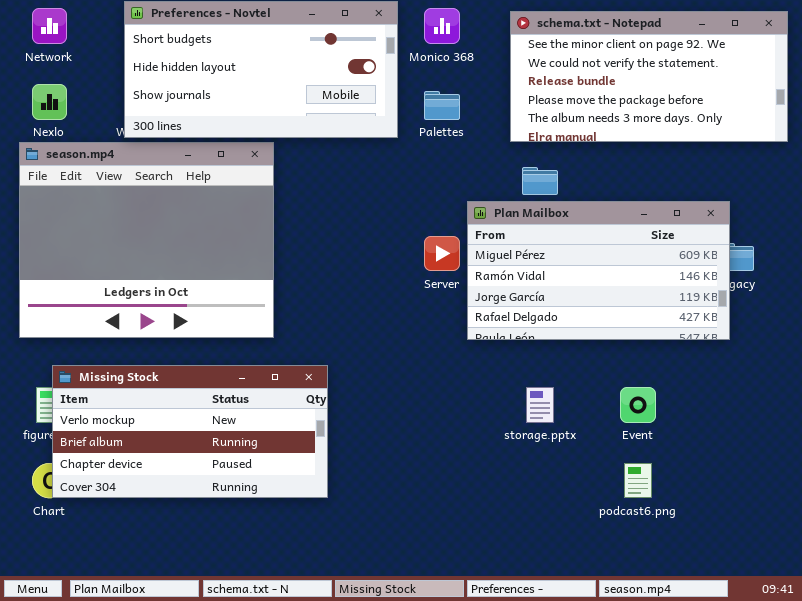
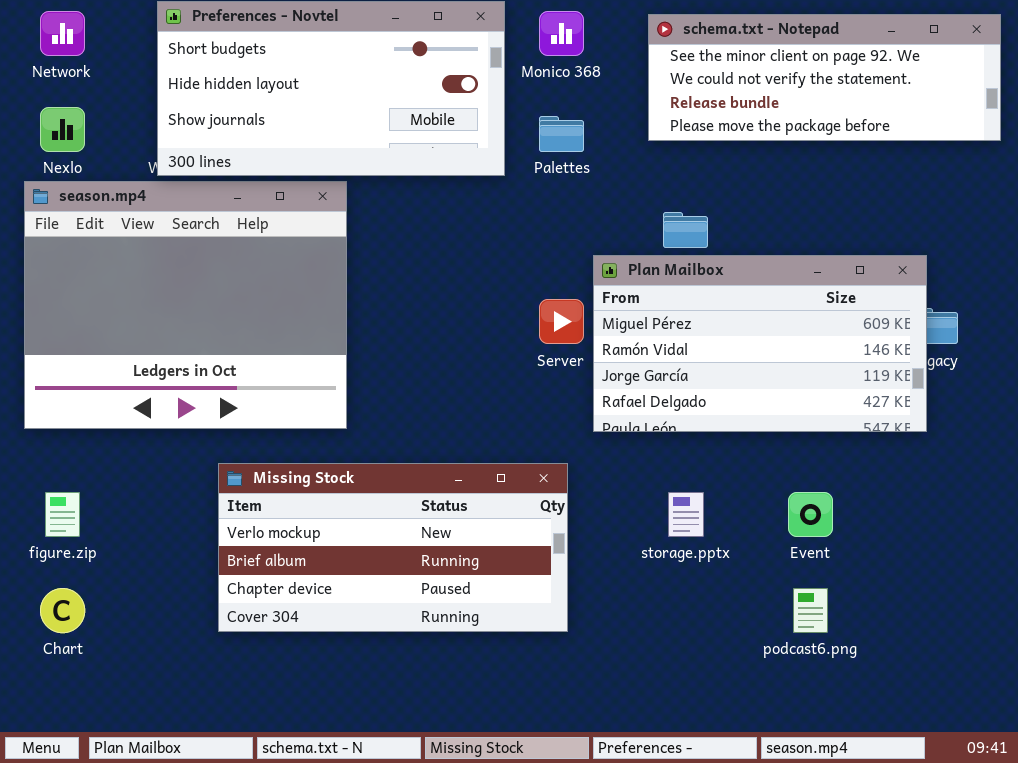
schema.txt - Notepad: [510,11,788,142] -> [648,14,1001,141], resized
Missing Stock: [52,365,328,498] -> [218,463,568,632], moved

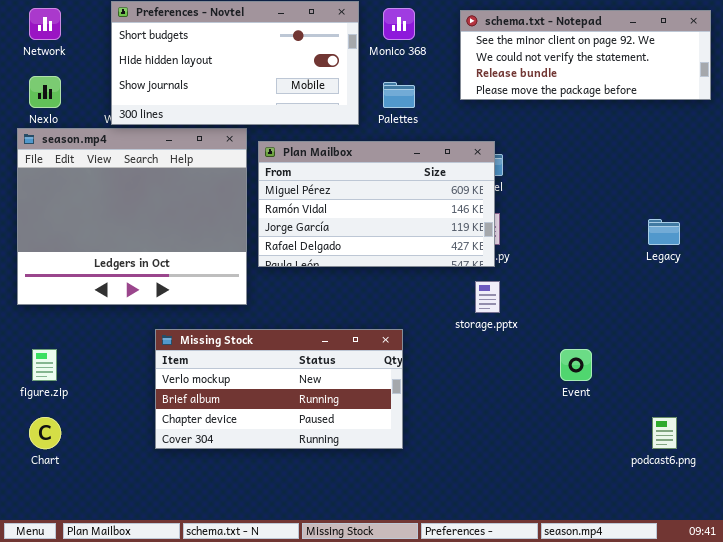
Plan Mailbox: [593,255,927,432] -> [258,141,495,267], moved
storage.pptx: [668,492,704,537] -> [475,281,500,313], moved
podcast6.png: [793,588,828,633] -> [652,417,677,449], moved

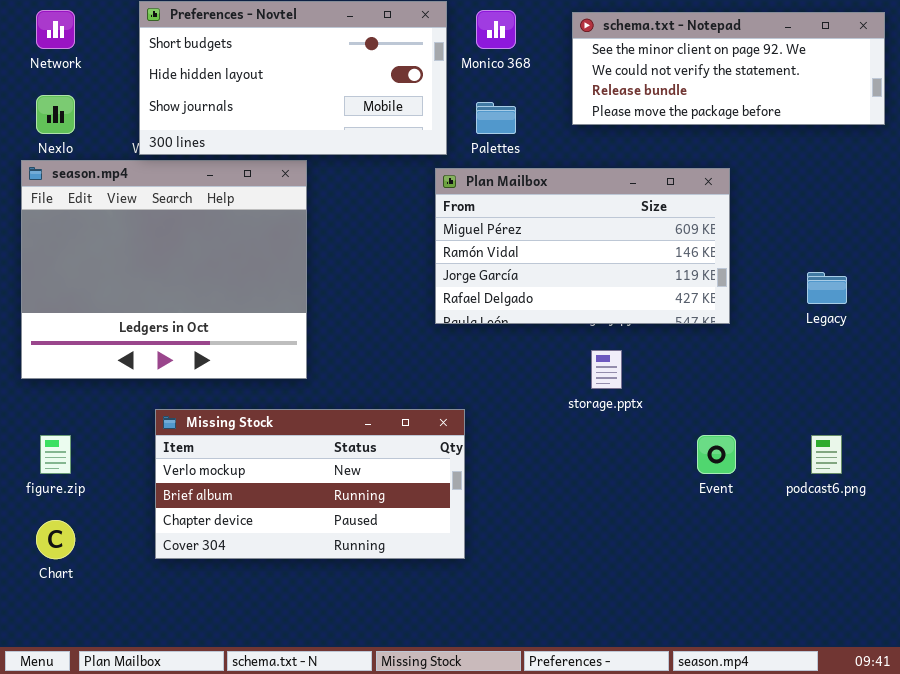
Plan Mailbox: [258,141,495,267] -> [435,168,730,324], moved
Missing Stock: [155,329,403,449] -> [155,409,465,559], moved
podcast6.png: [652,417,677,449] -> [811,435,842,474], moved

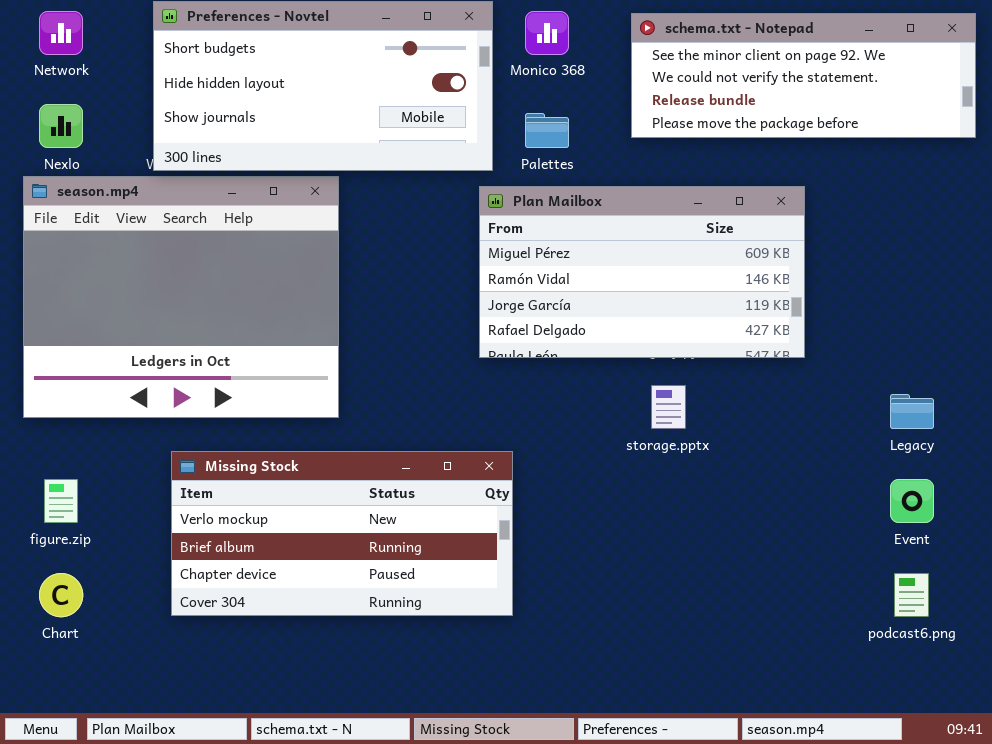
Legacy: [807,272,847,304] -> [890,394,934,429], moved
Event: [697,435,736,474] -> [890,479,934,523], moved
podcast6.png: [811,435,842,474] -> [894,573,929,617], moved

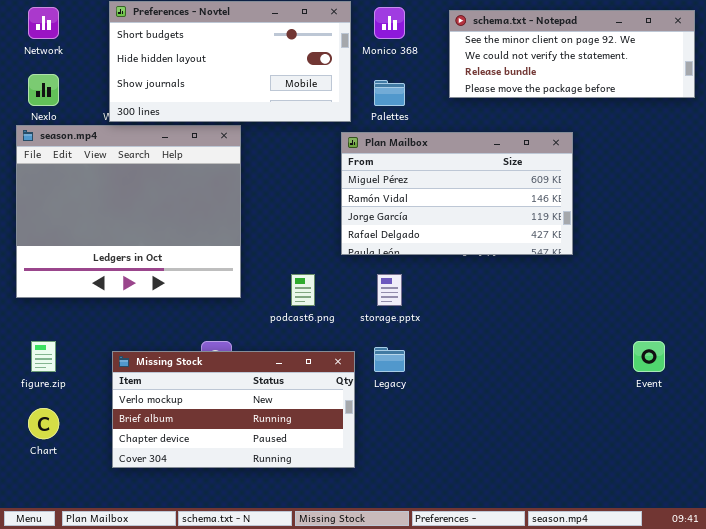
storage.pptx: [651,385,686,429] -> [377,274,402,306], moved
Legacy: [890,394,934,429] -> [374,347,405,372], moved
Missing Stock: [171,451,513,616] -> [112,351,355,468], moved
podcast6.png: [894,573,929,617] -> [291,274,315,306], moved

